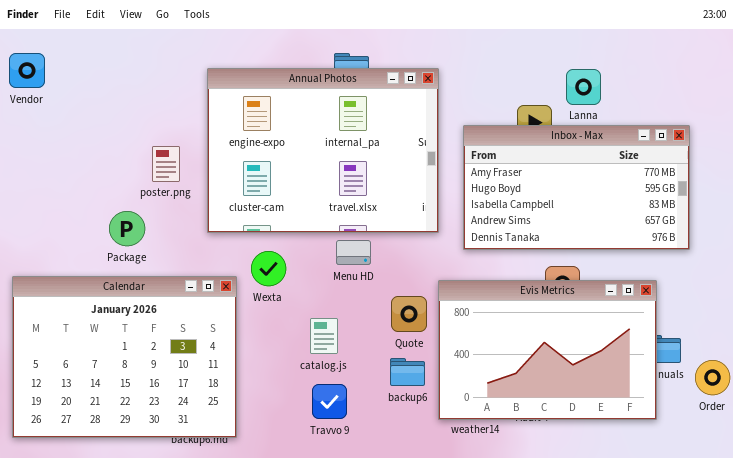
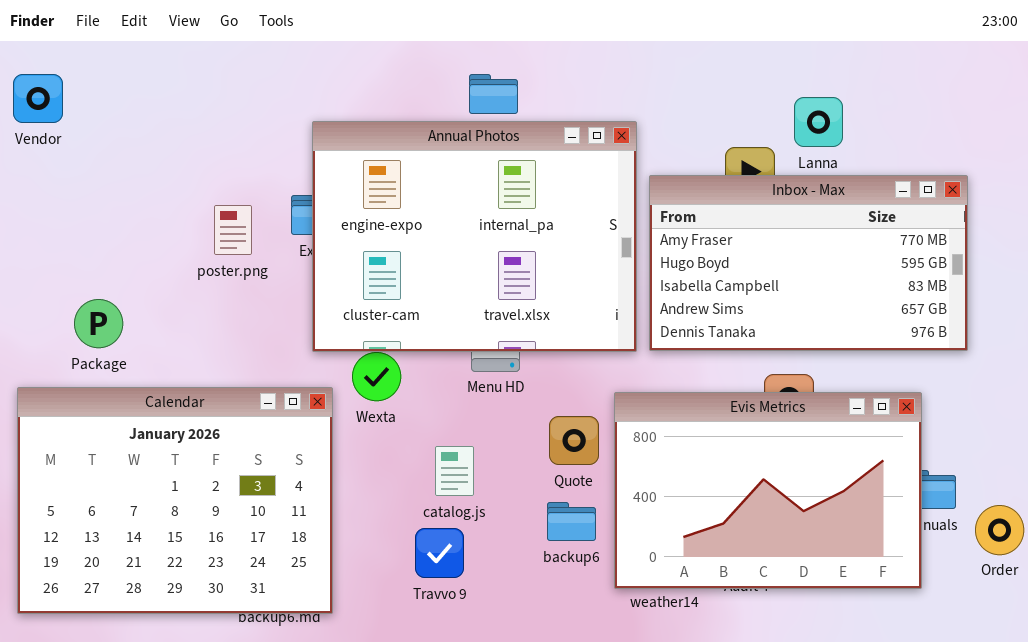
Annual Photos: [207,68,439,233] -> [312,121,637,352], moved
Package: [109,211,145,246] -> [74,299,123,348], moved
Travvo 9: [312,384,347,419] -> [415,528,464,578], moved

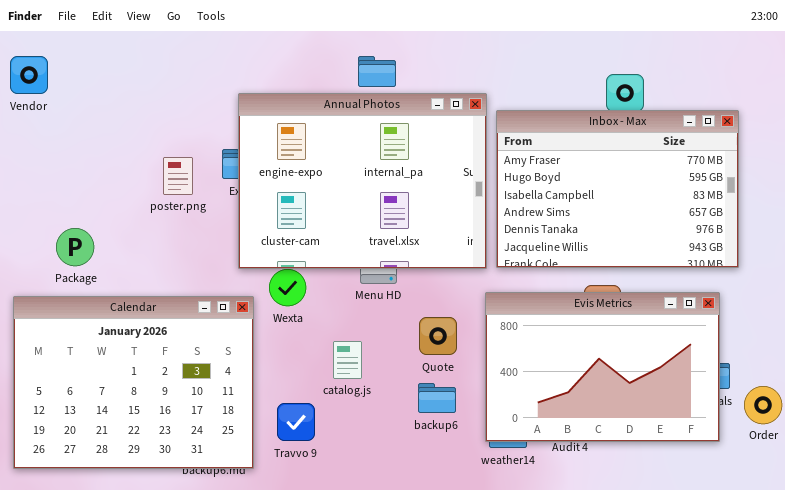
Inbox - Max: [649,175,968,351] -> [496,110,739,268], resized
Evis Metrics: [614,392,922,589] -> [485,292,720,442], moved
Travvo 9: [415,528,464,578] -> [277,403,315,441], moved

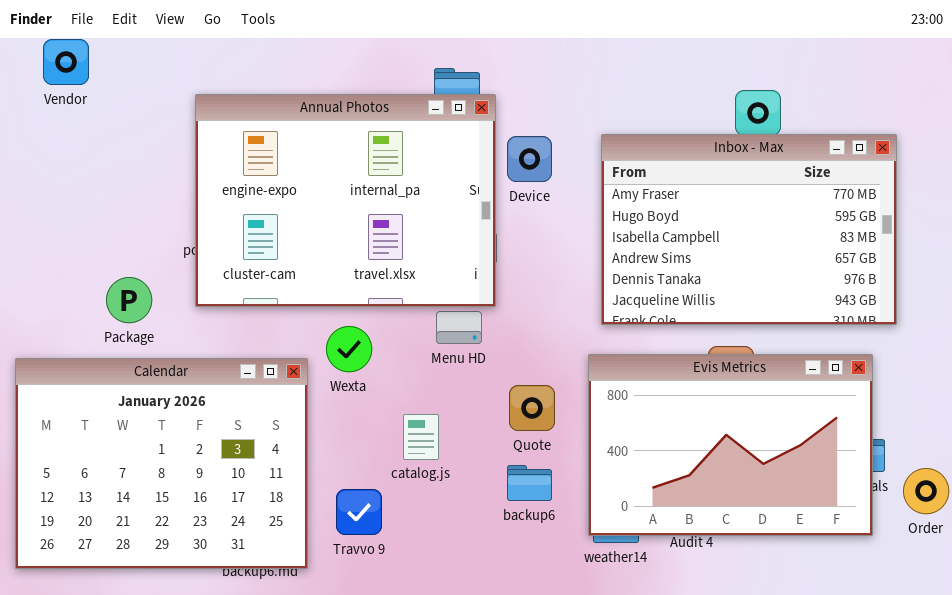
Vendor: [10,56,48,94] -> [43,39,89,85], moved
Annual Photos: [238,93,487,269] -> [195,94,496,307], moved
Package: [56,228,94,266] -> [106,277,152,323], moved

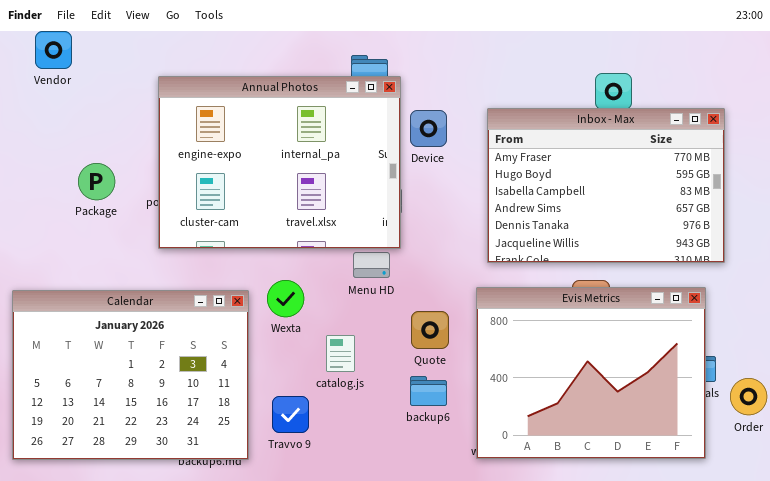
Package: [106,277,152,323] -> [78,163,115,200], moved
Wexta: [326,326,372,372] -> [267,280,304,317], moved
Evis Metrics: [588,354,873,536] -> [476,287,706,459], resized

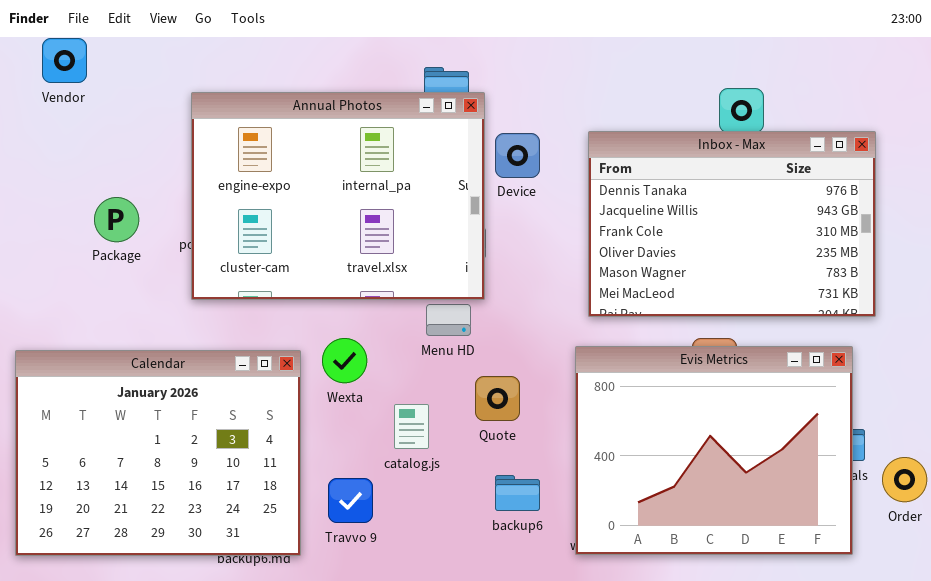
Inbox - Max: [487,108,725,263] -> [588,131,876,317], scrolled down 4 rows
Quote: [411,311,449,349] -> [475,376,520,421], moved
backup6: [410,376,447,406] -> [495,475,540,511], moved

